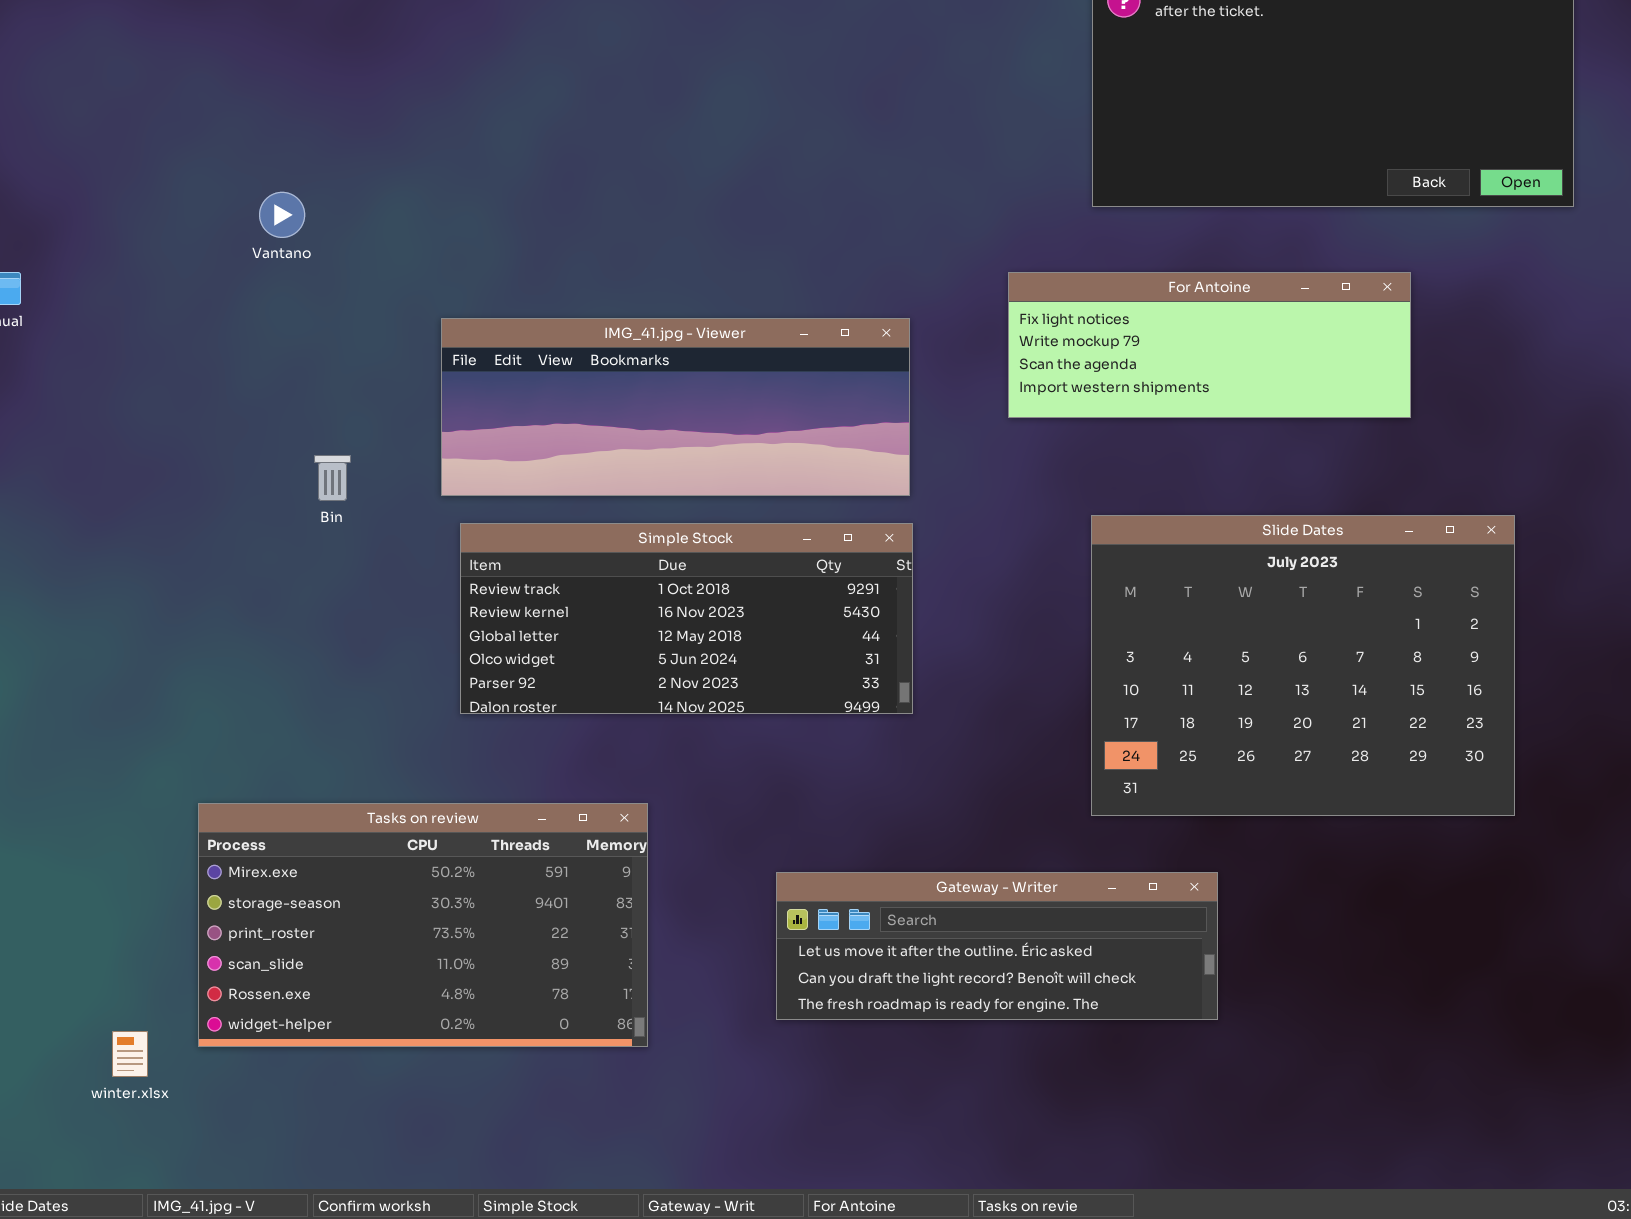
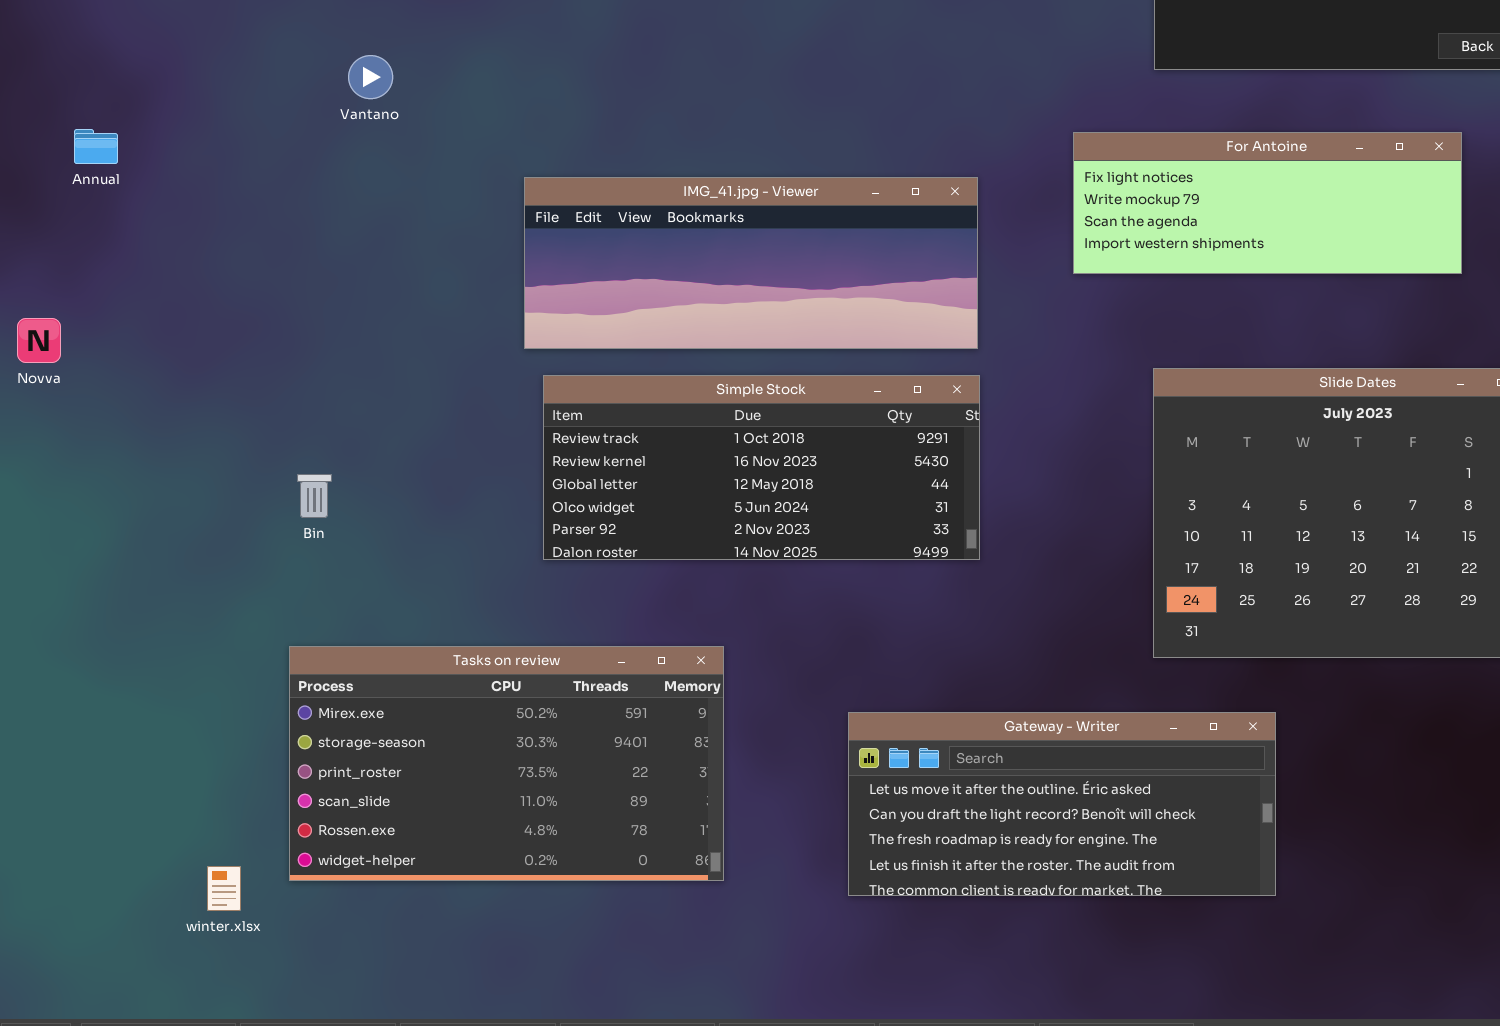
Bin: [314,455,351,501] -> [297,474,332,518], moved
Gateway - Writer: [776,872,1218,1020] -> [848,712,1276,896], resized

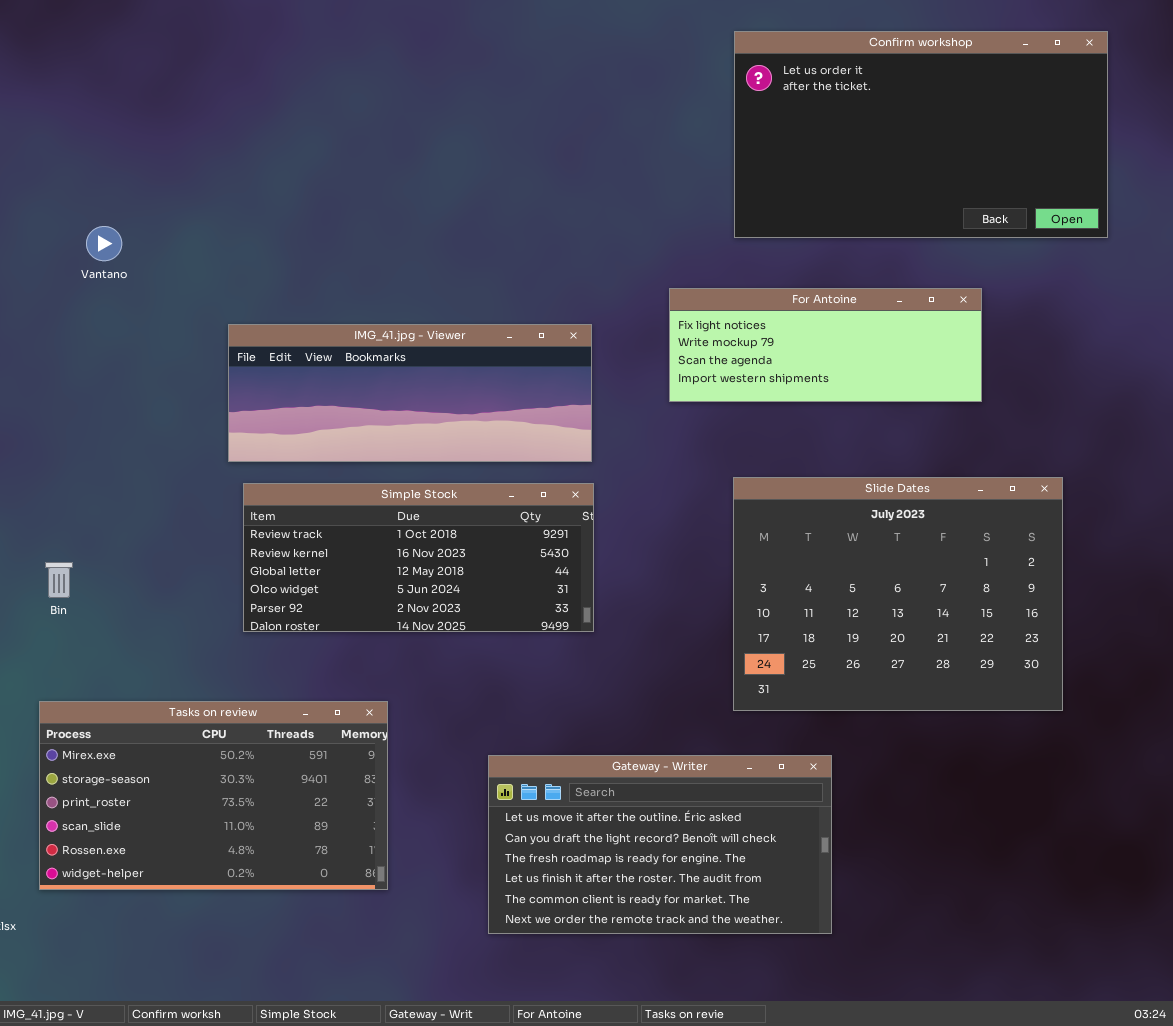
Gateway - Writer: [848,712,1276,896] -> [488,755,832,934], resized

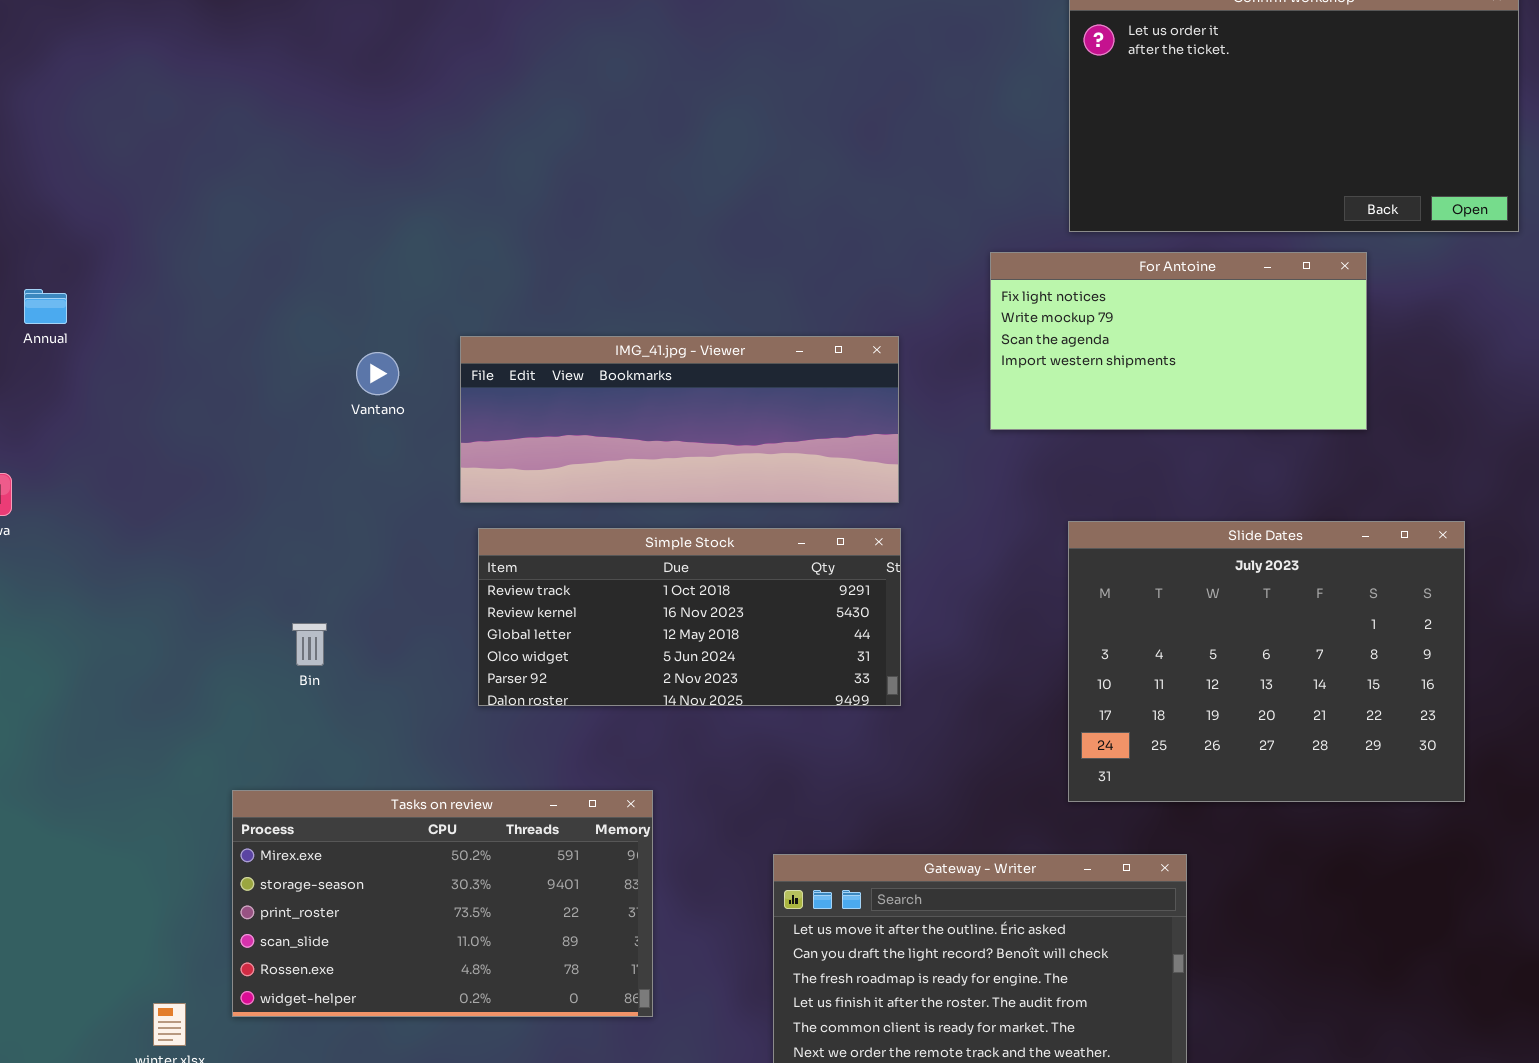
Vantano: [86,226,122,261] -> [356,352,399,395], moved
For Antoine: [669,288,982,402] -> [990,252,1367,430], resized
Bin: [45,562,73,598] -> [292,623,327,666], moved

